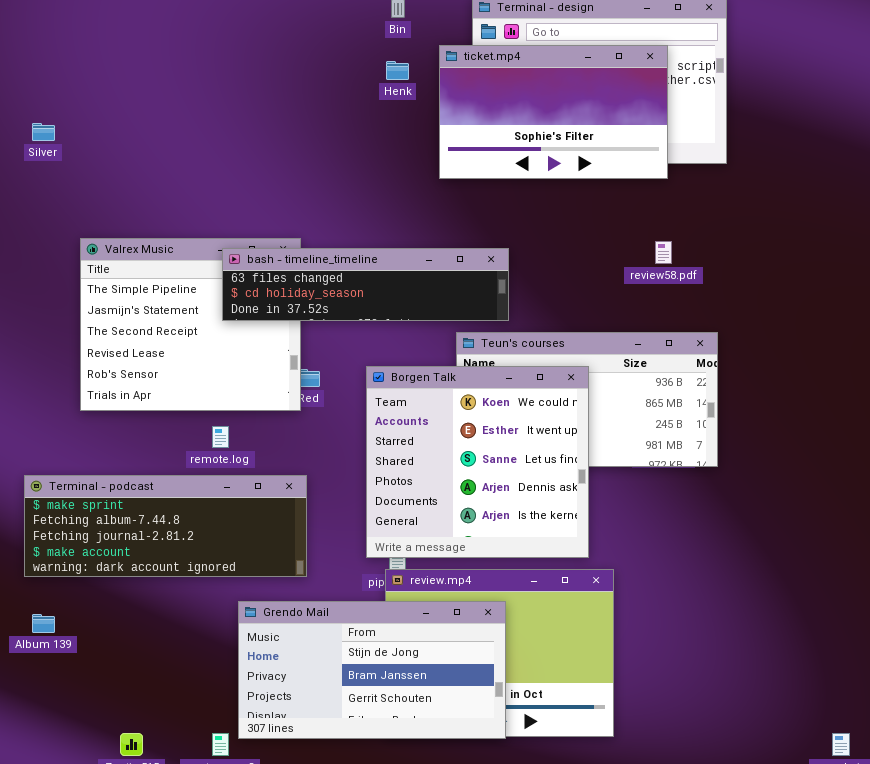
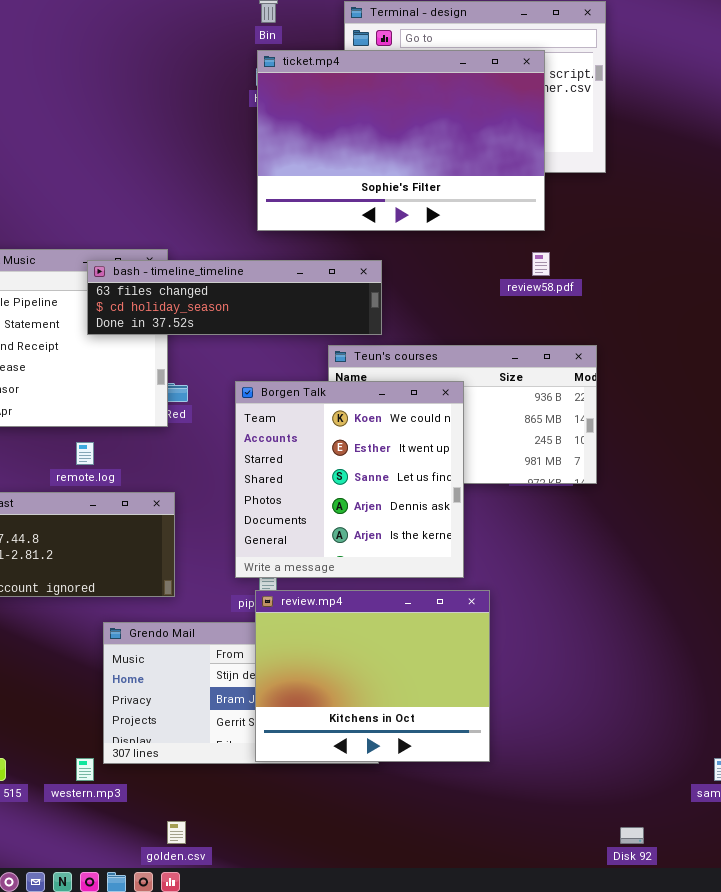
ticket.mp4: [439,45,668,179] -> [257,50,545,231], resized
review.mp4: [385,569,614,737] -> [255,590,490,762], raised

